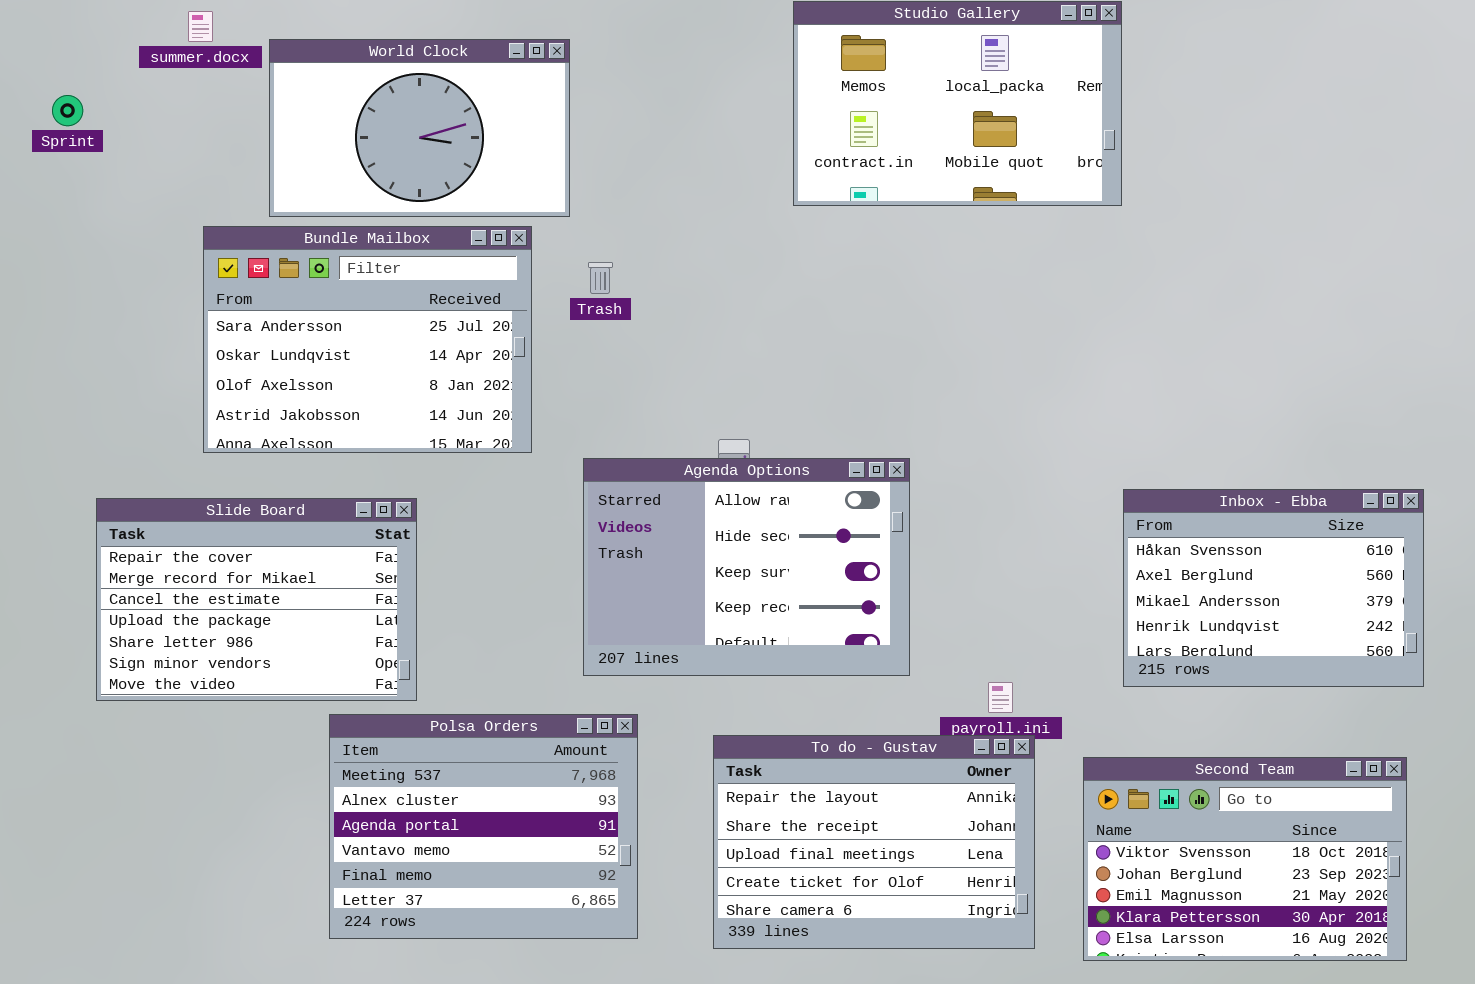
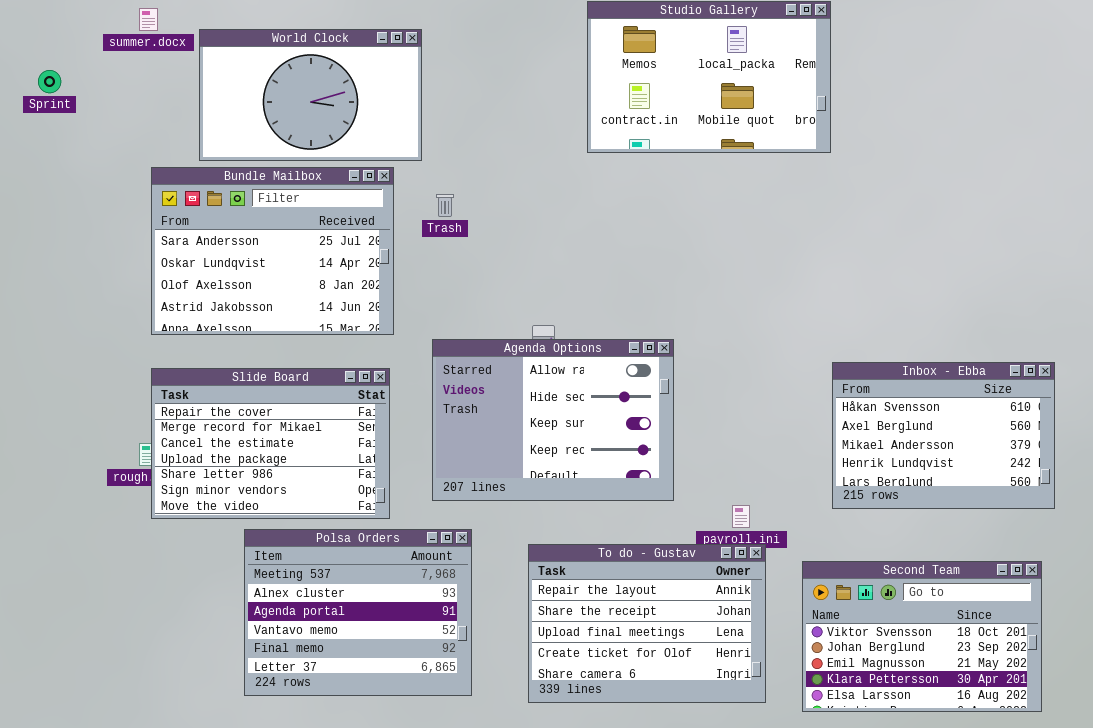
Slide Board: [96,498,417,701] -> [151,368,390,519], moved

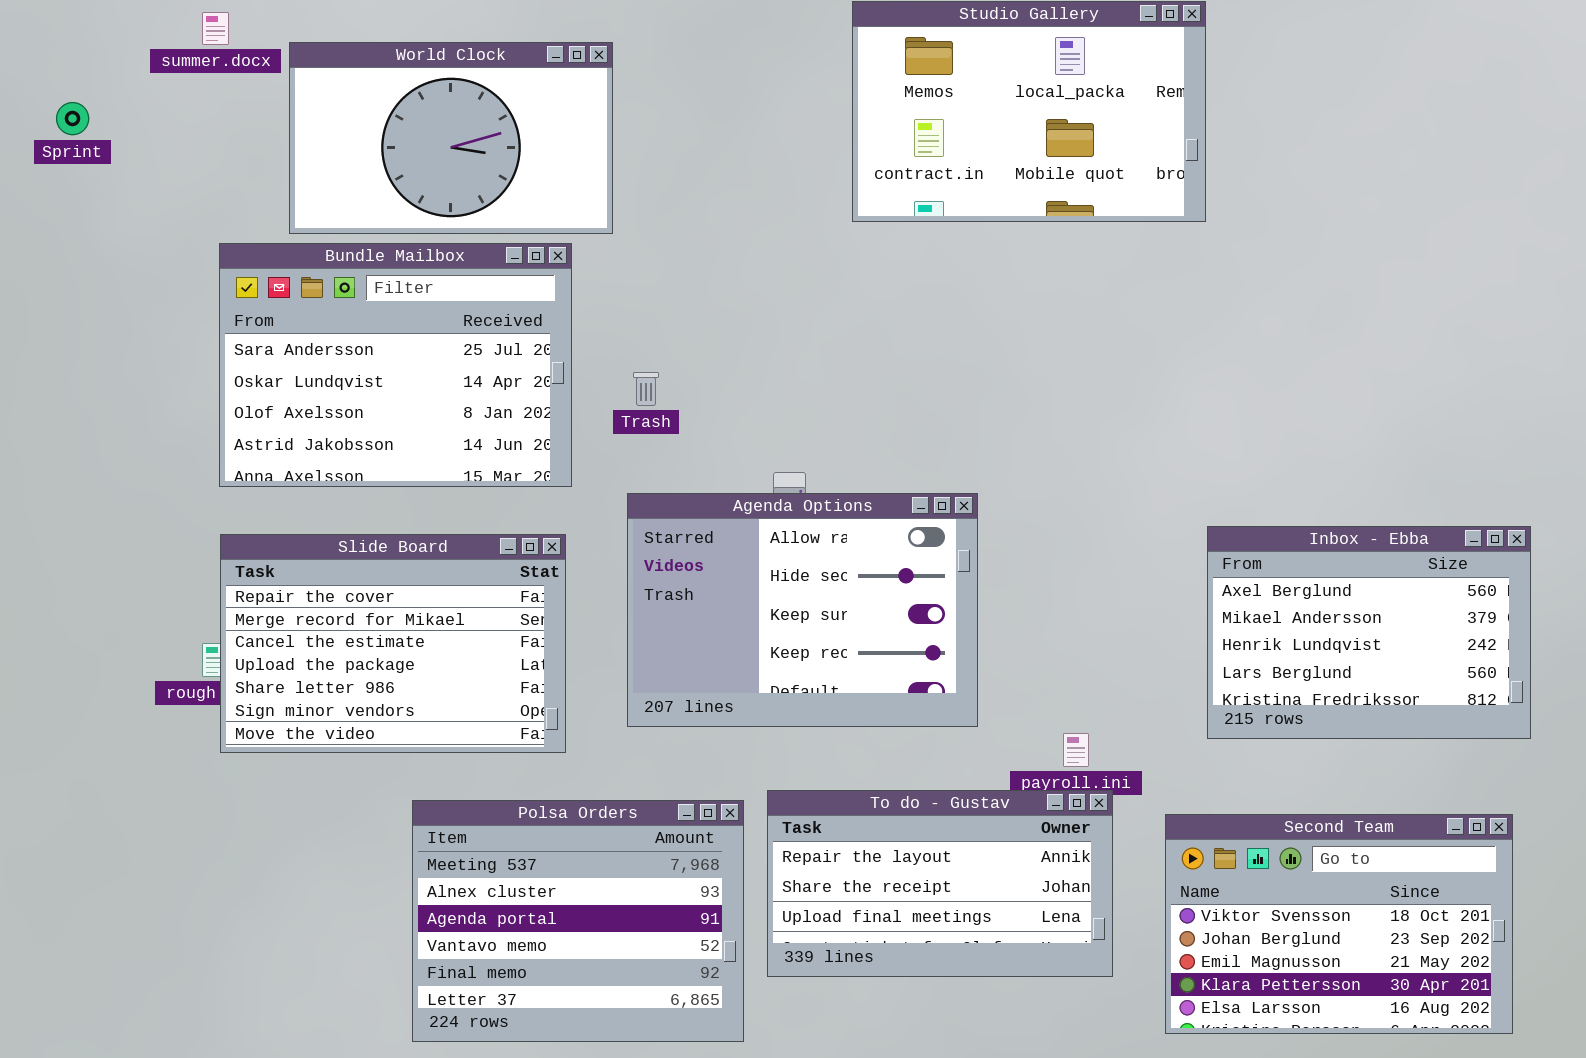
Trash: [436,194,454,217] -> [633,372,659,406], moved
Inbox - Ebba: [832,362,1055,509] -> [1207,526,1531,739], scrolled down 1 row
Polsa Orders: [244,529,472,696] -> [412,800,744,1042], moved
To do - Gustav: [528,544,766,703] -> [767,790,1113,977], resized

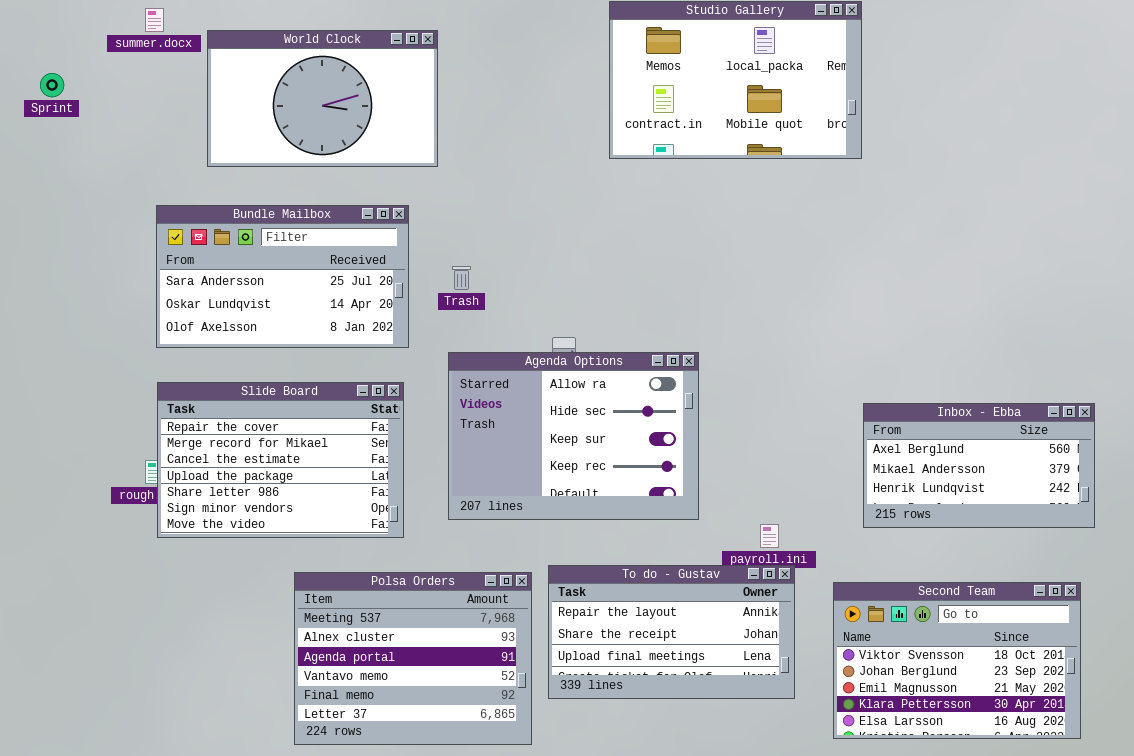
Bundle Mailbox: [219,243,572,487] -> [156,205,409,348], resized
Inbox - Ebba: [1207,526,1531,739] -> [863,403,1095,528], resized

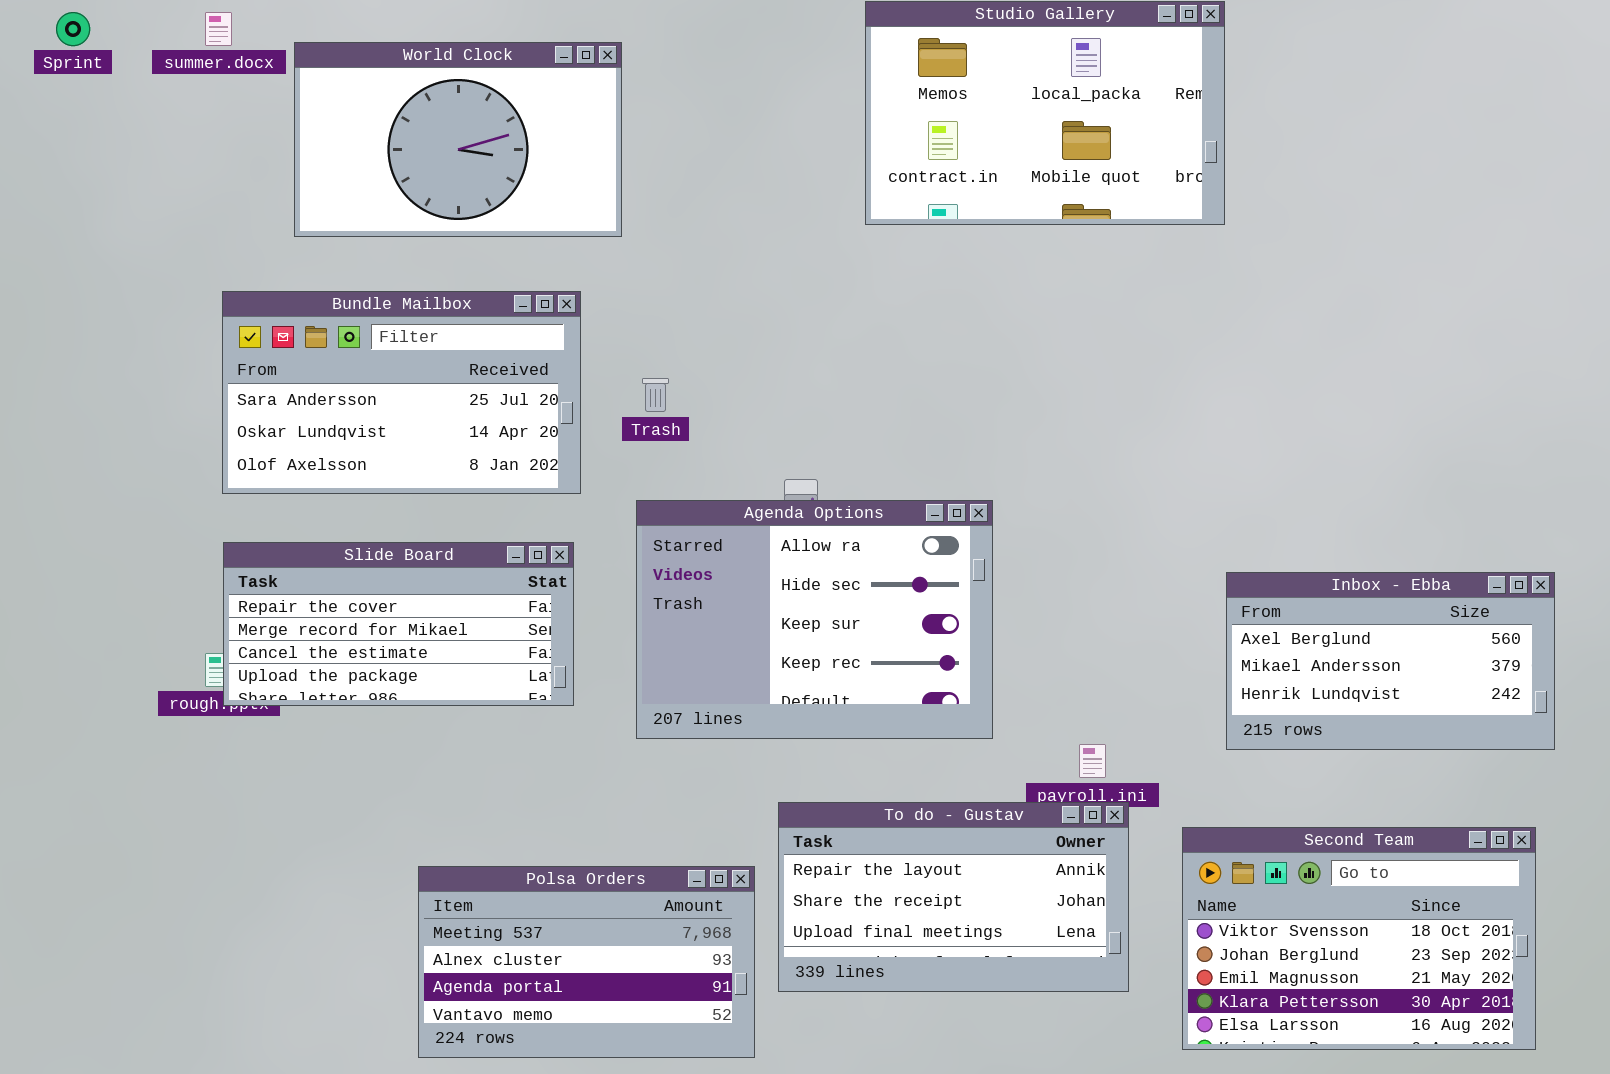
Sprint: [40,73,64,97] -> [56,12,90,46], moved
Slide Board: [157,382,404,538] -> [223,542,574,706], resized
Polsa Orders: [294,572,532,745] -> [418,866,755,1058], resized

